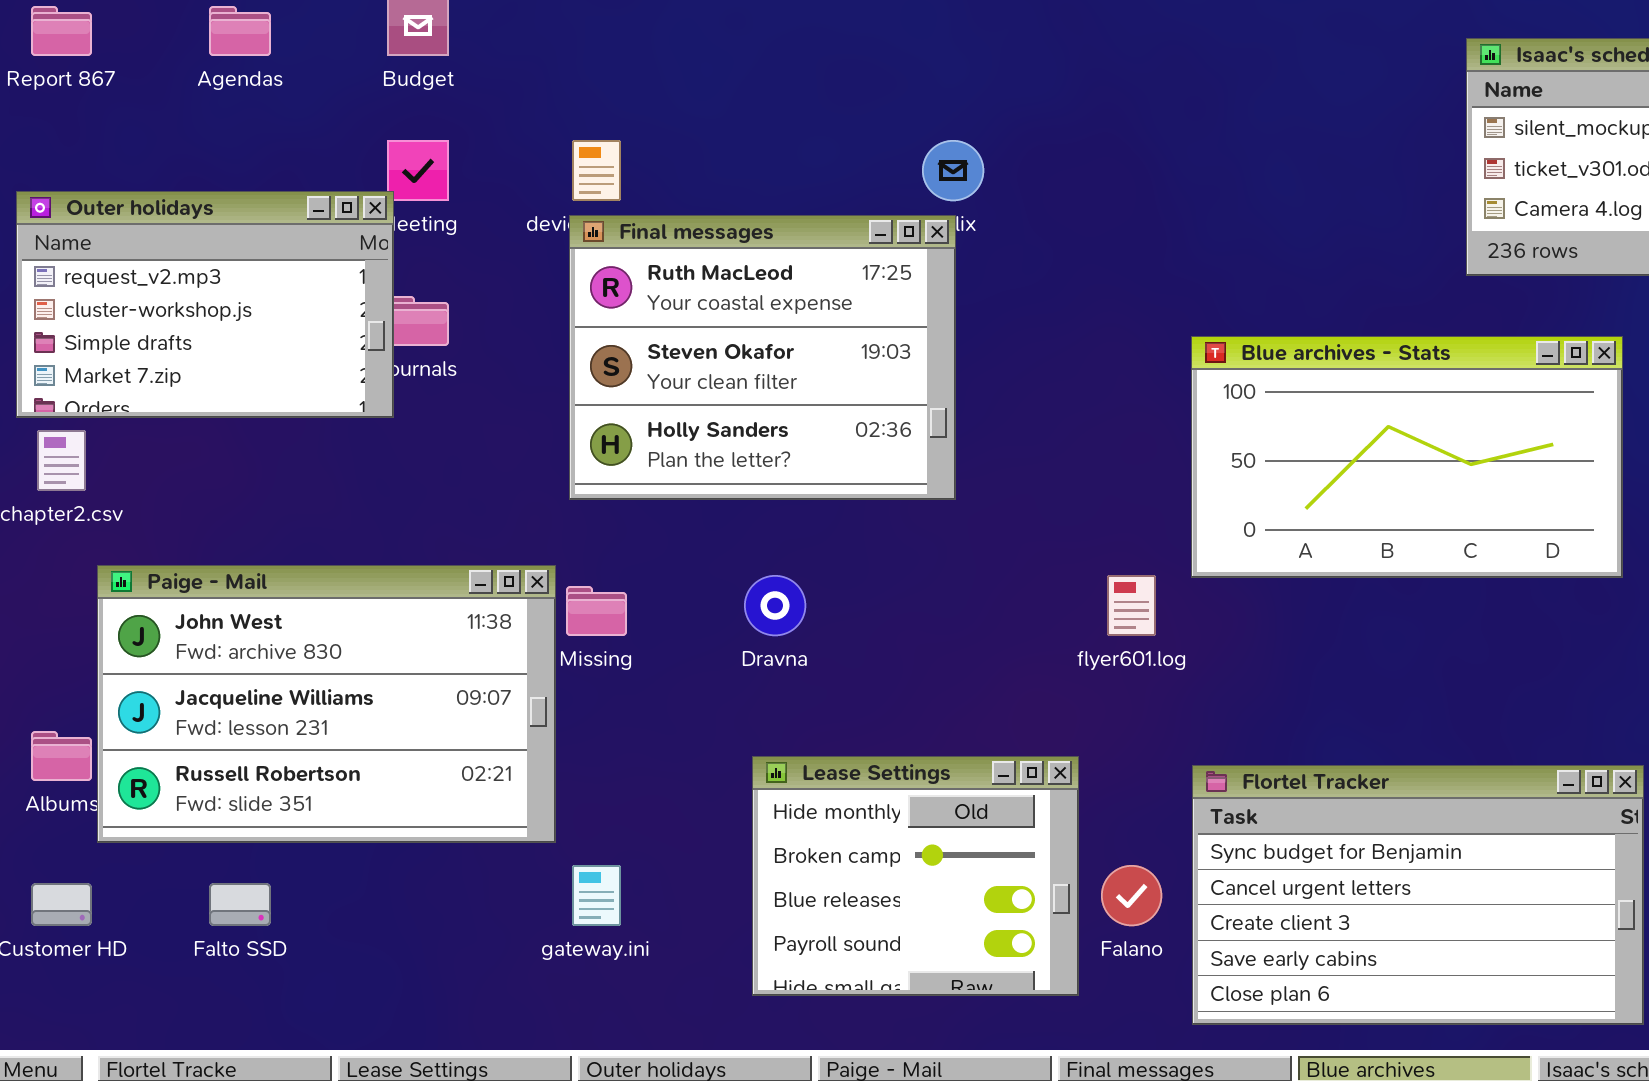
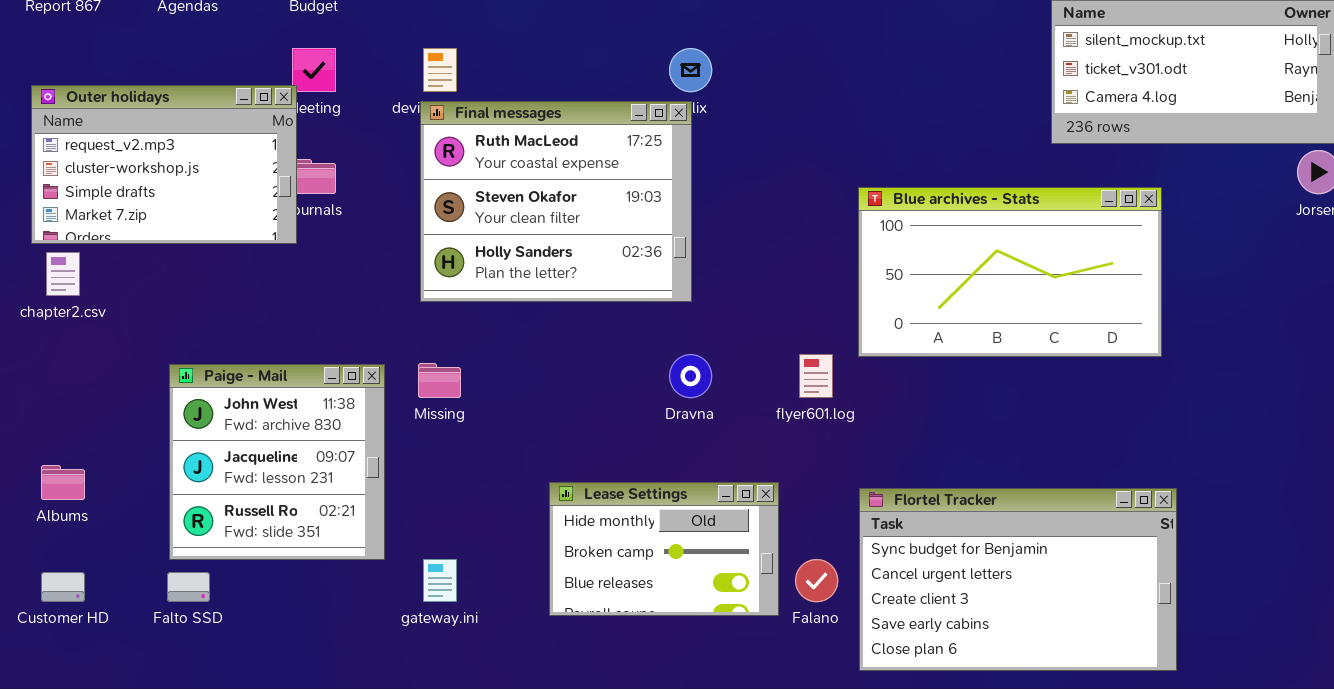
Paige - Mail: [97,565,556,843] -> [169,364,385,560], moved, resized
Dravna: [744,575,806,636] -> [669,354,712,398], moved
Lease Settings: [752,756,1079,996] -> [549,482,779,616], resized

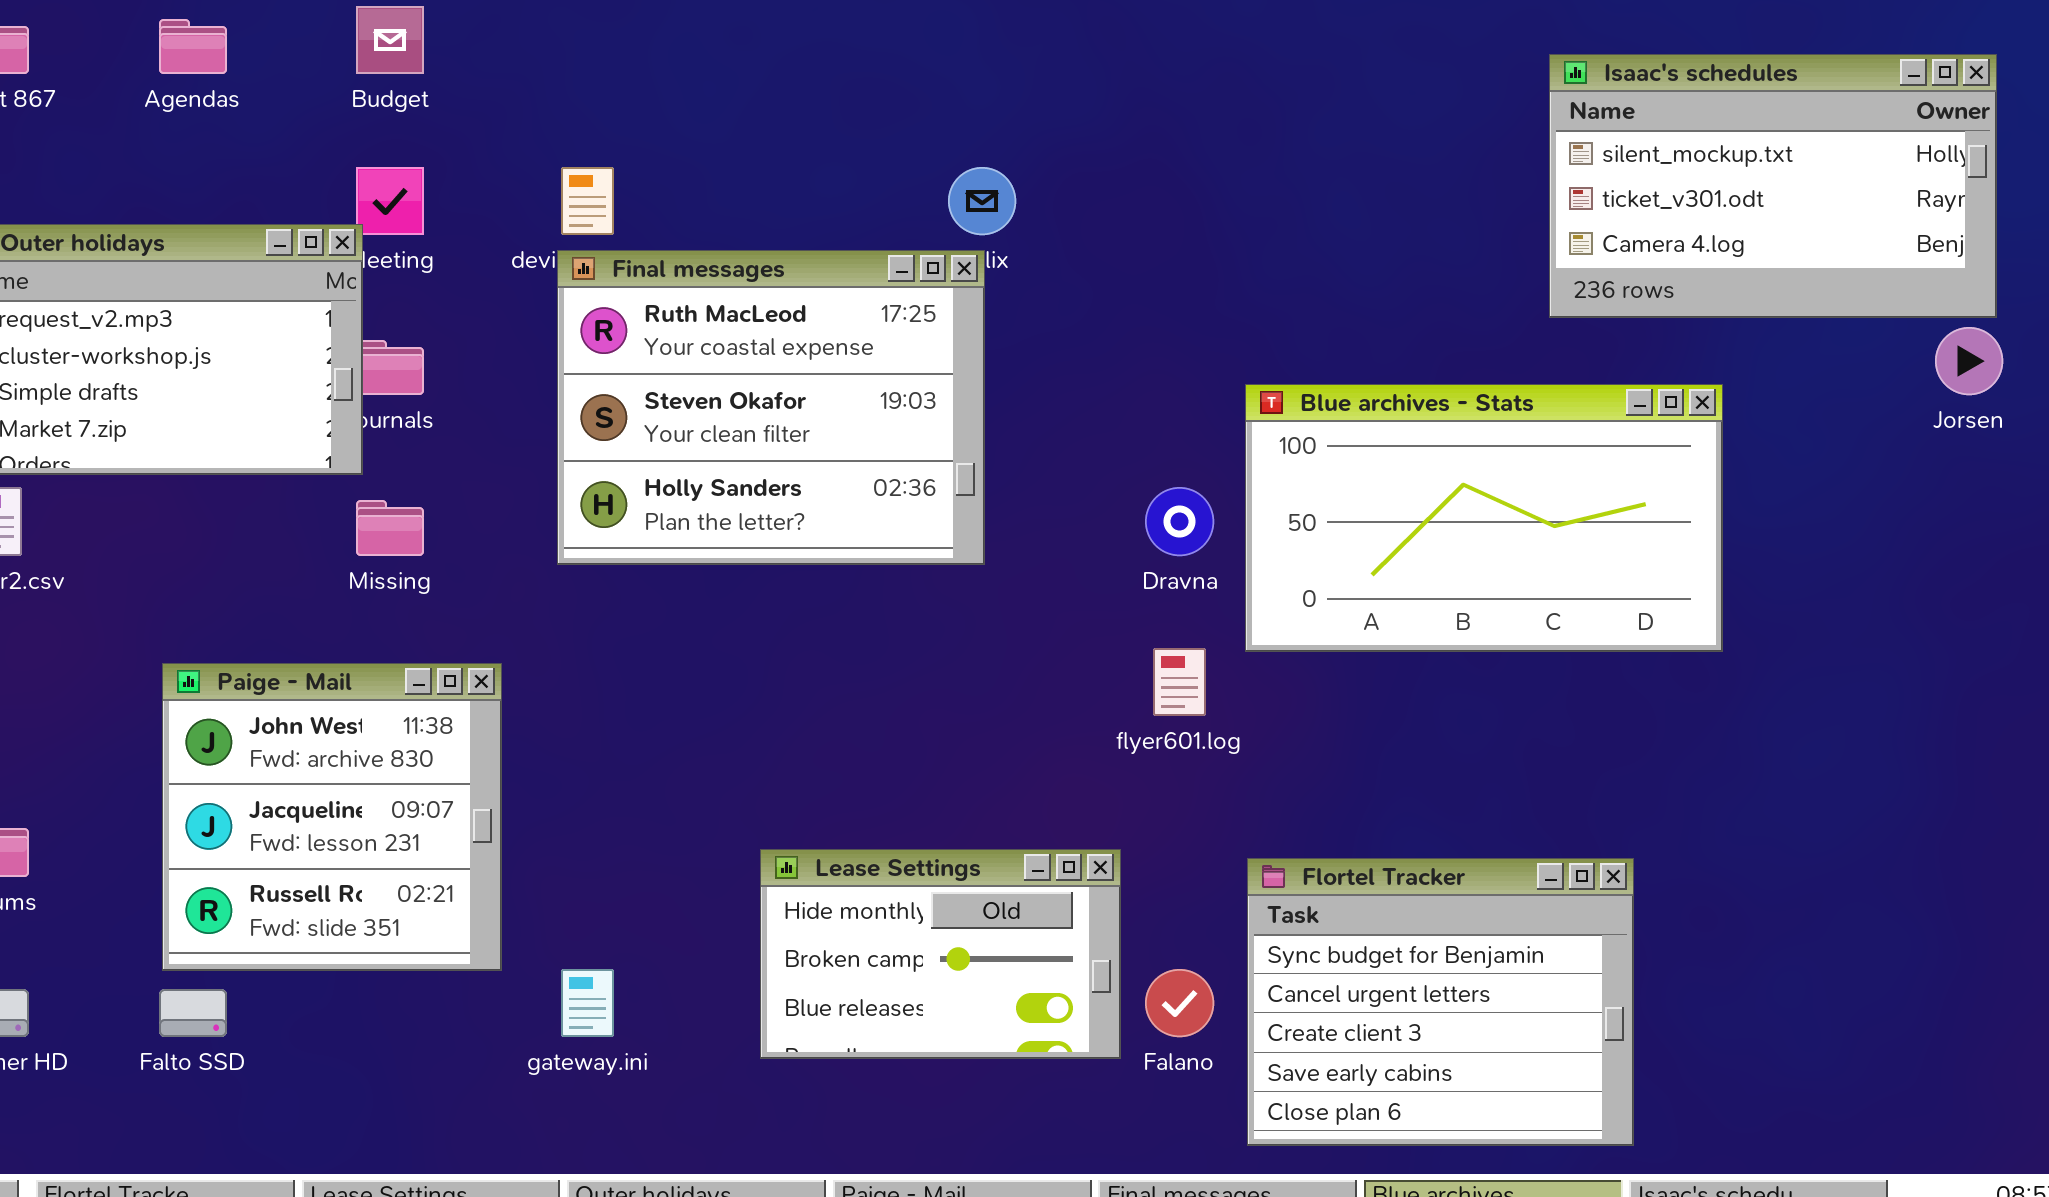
Dravna: [669,354,712,398] -> [1145,487,1214,556], moved
Missing: [418,363,461,398] -> [356,500,424,556], moved
Flortel Tracker: [859,488,1177,671] -> [1247,858,1634,1146], resized

